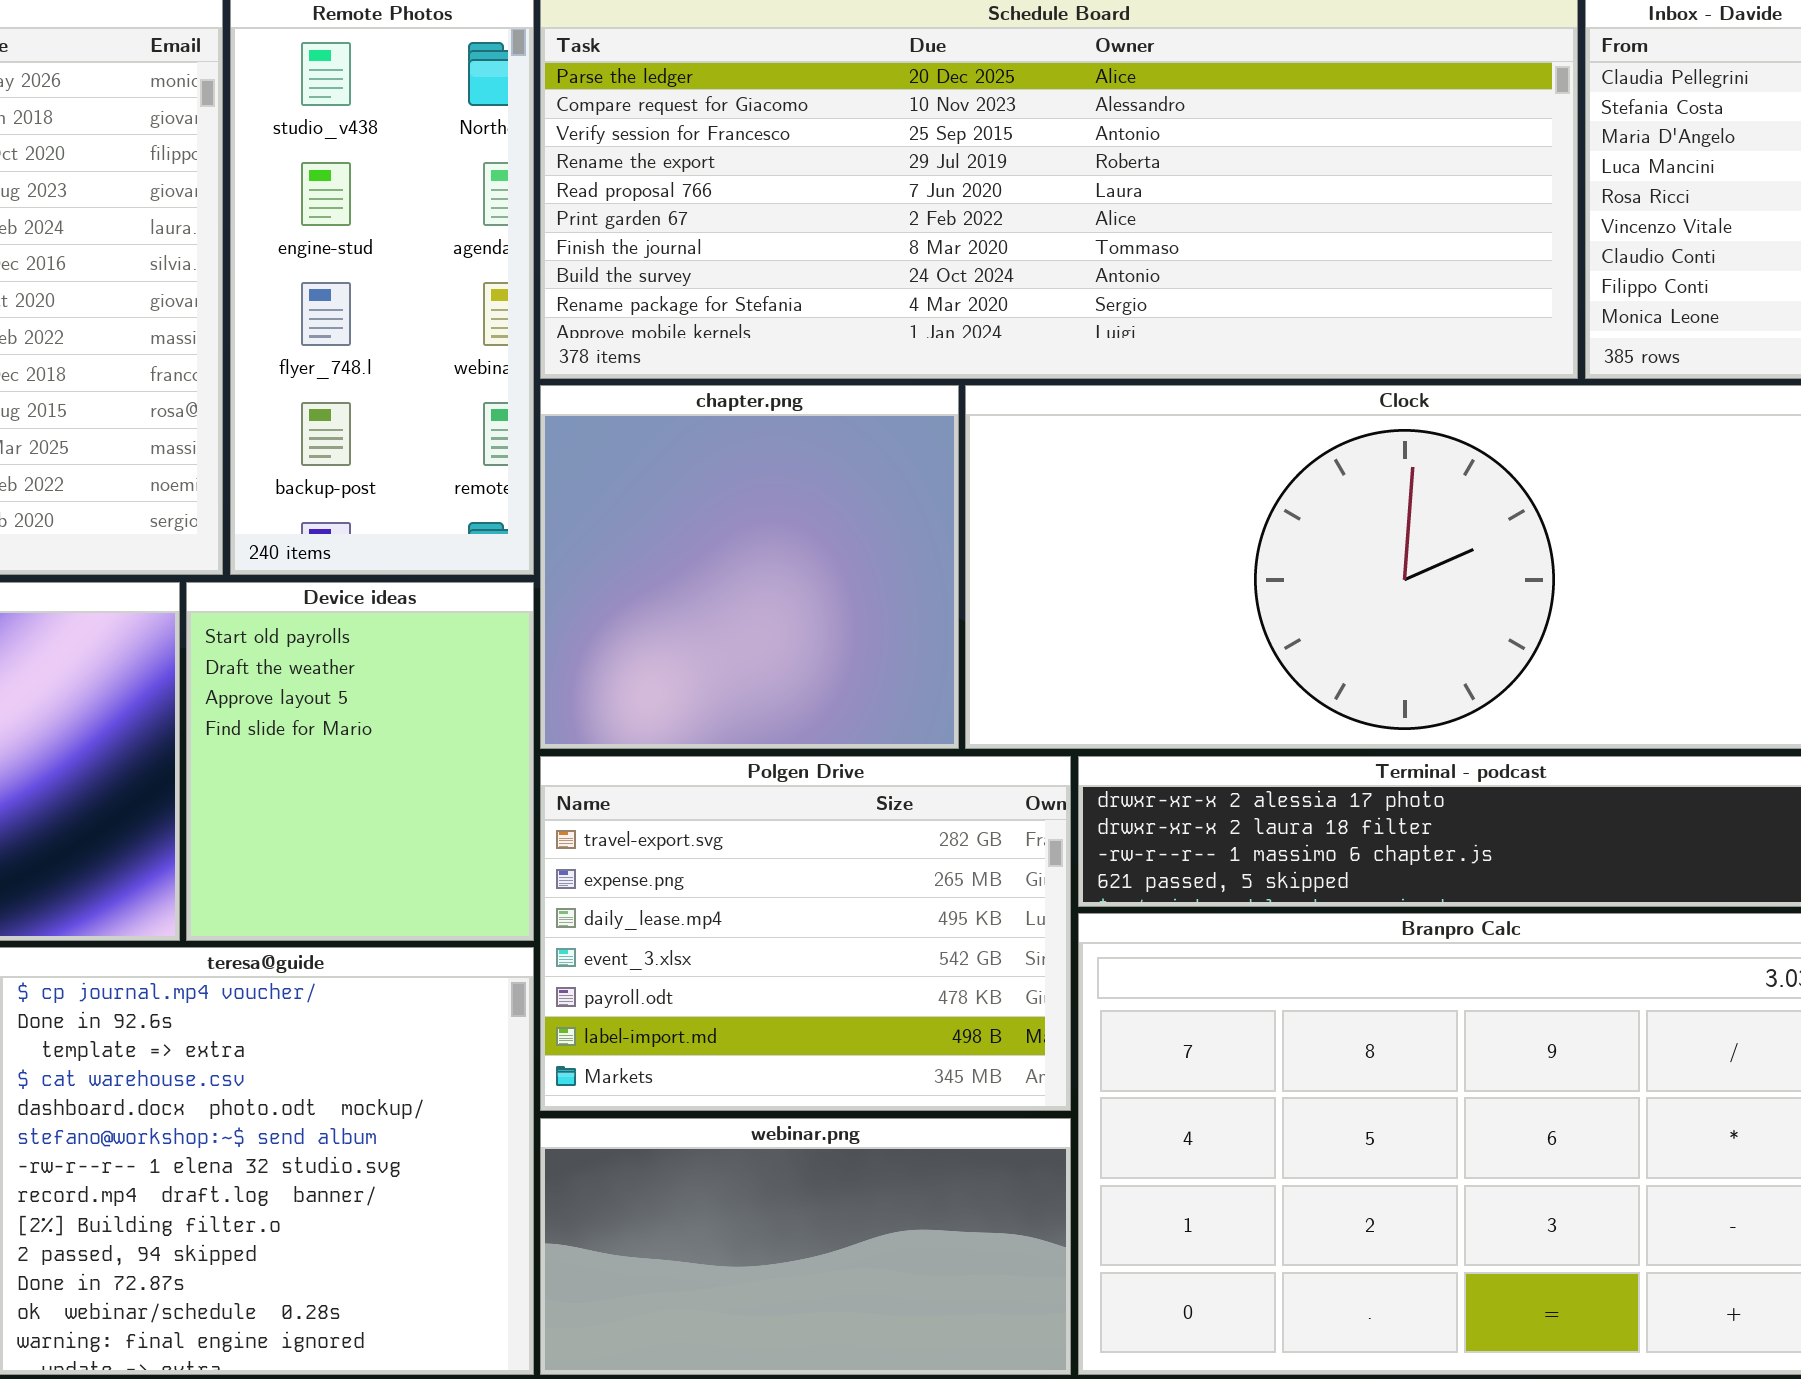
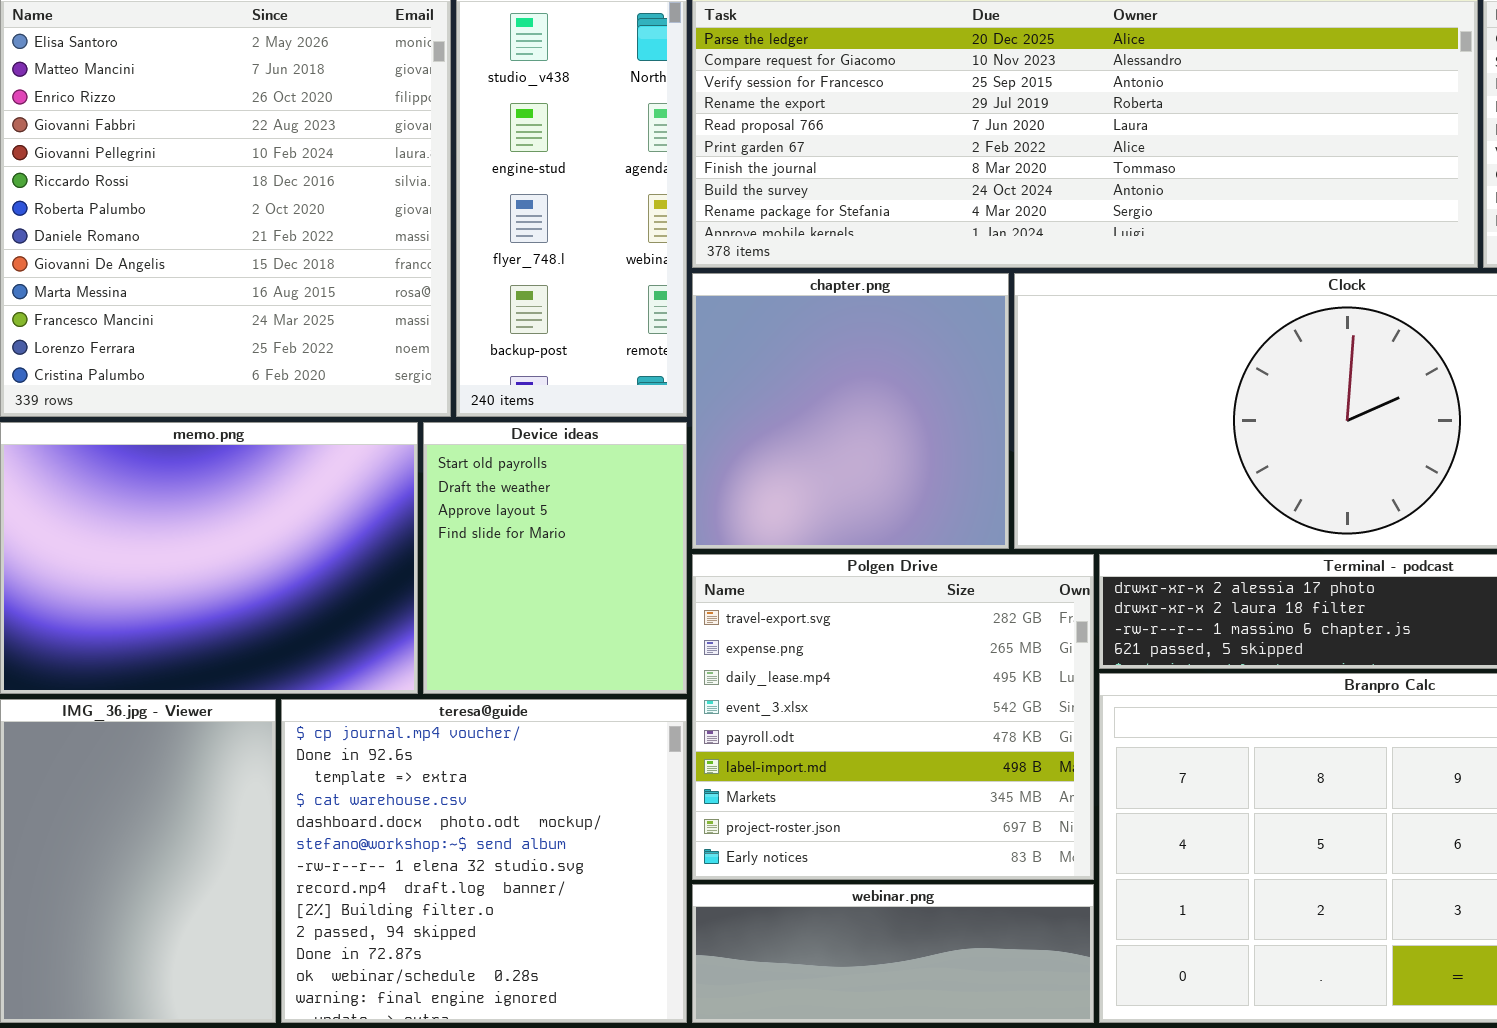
Polgen Drive: [540,756,1071,1111] -> [692,554,1094,880], resized
webinar.png: [540,1118,1071,1375] -> [692,884,1094,1023], resized

